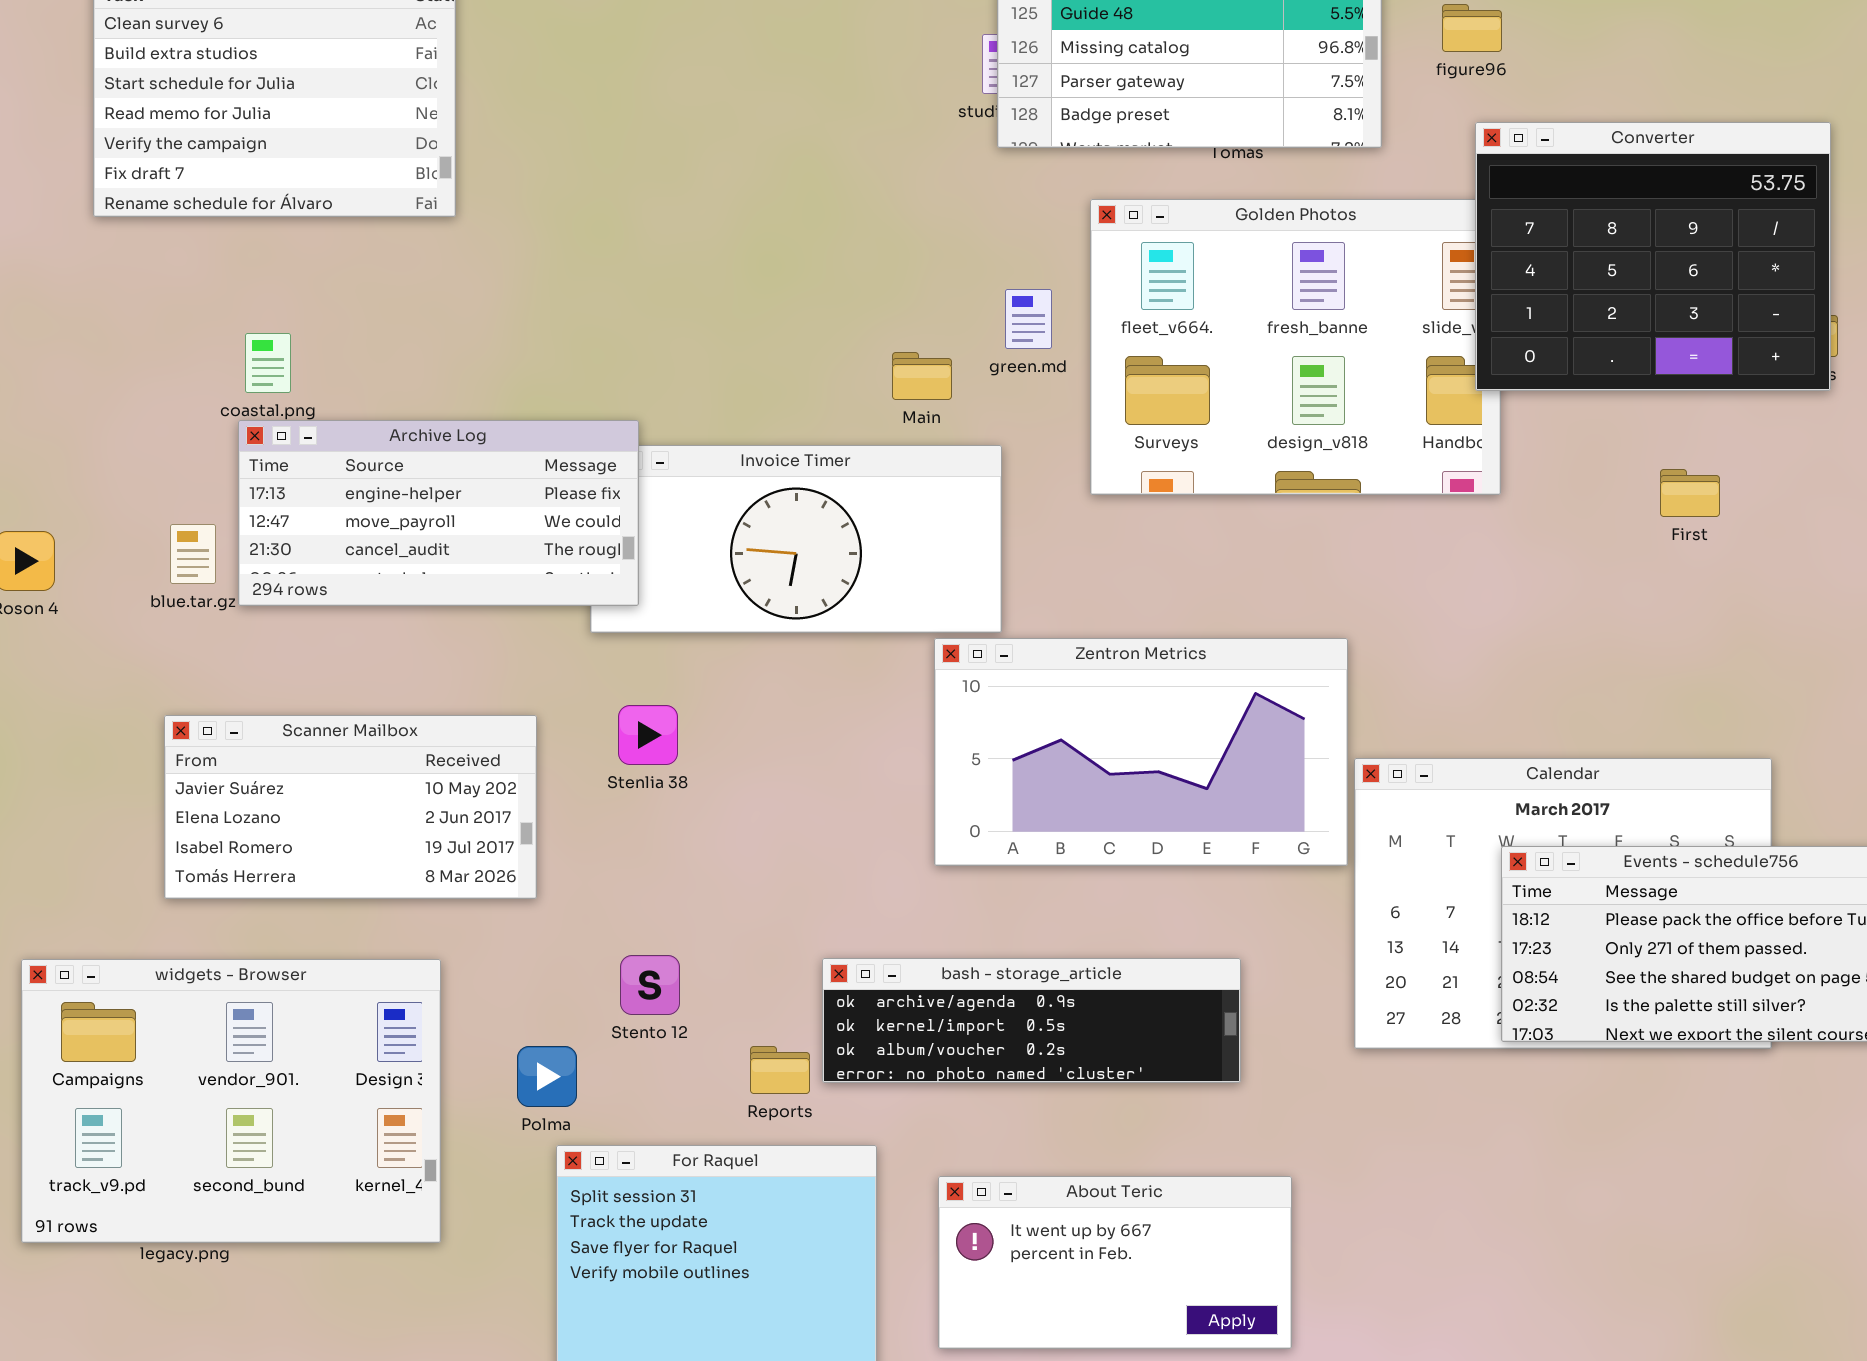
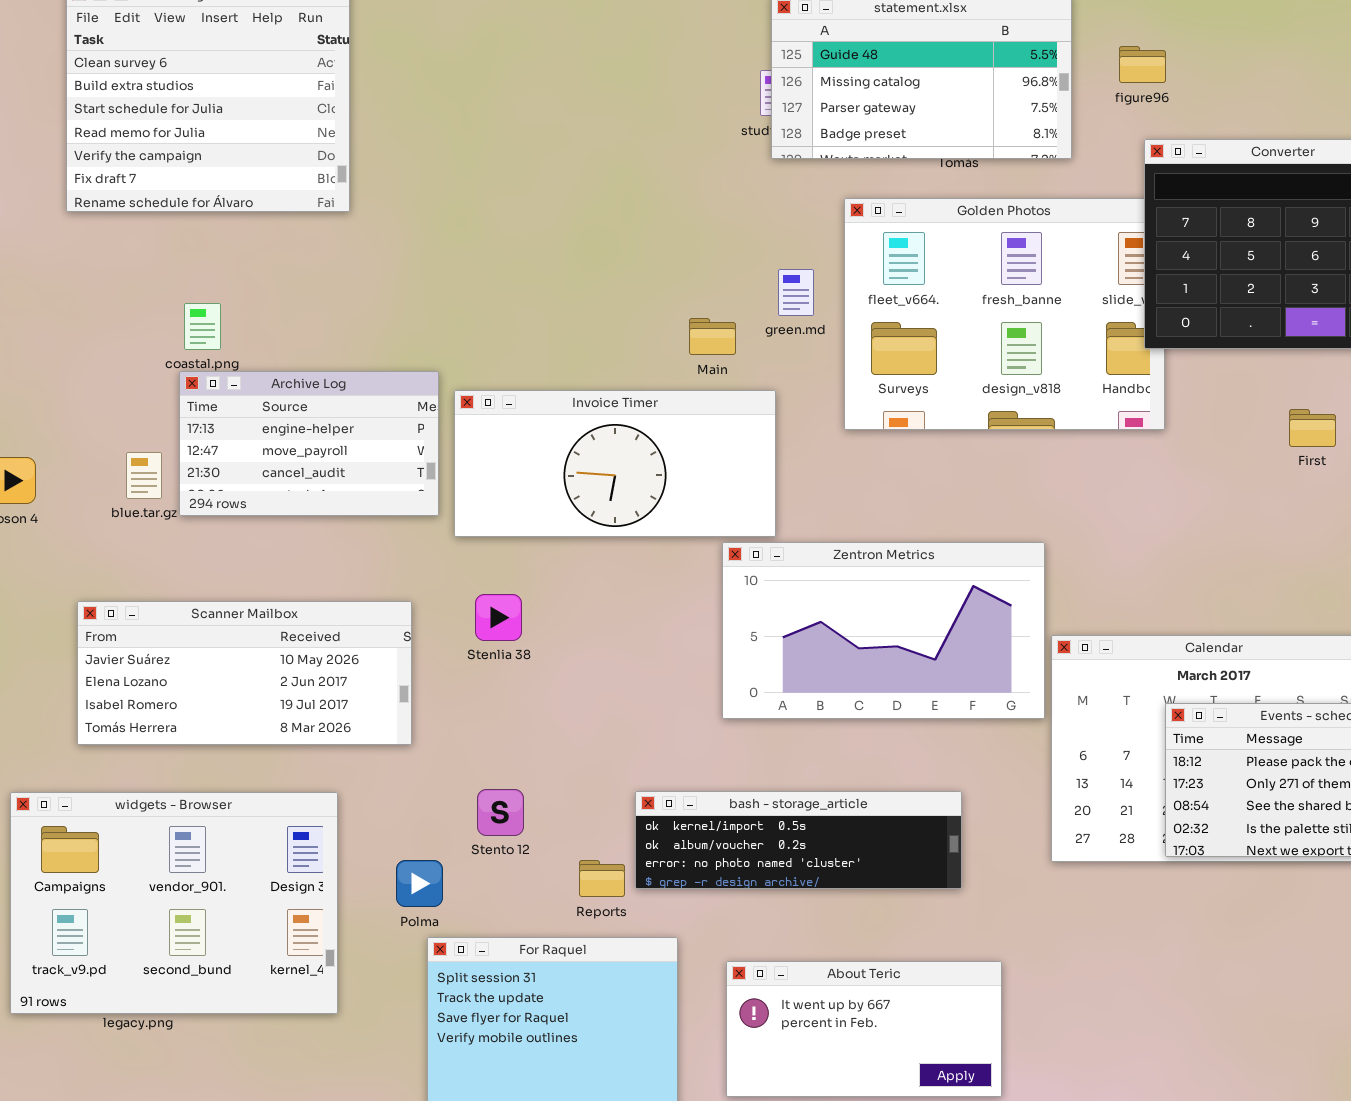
Archive Log: [238,420,639,606] -> [179,371,439,516], resized
Scanner Mailbox: [164,715,537,899] -> [77,601,412,745], resized
bash - storage_article: [822,958,1241,1083] -> [635,791,962,889], scrolled down 1 row

